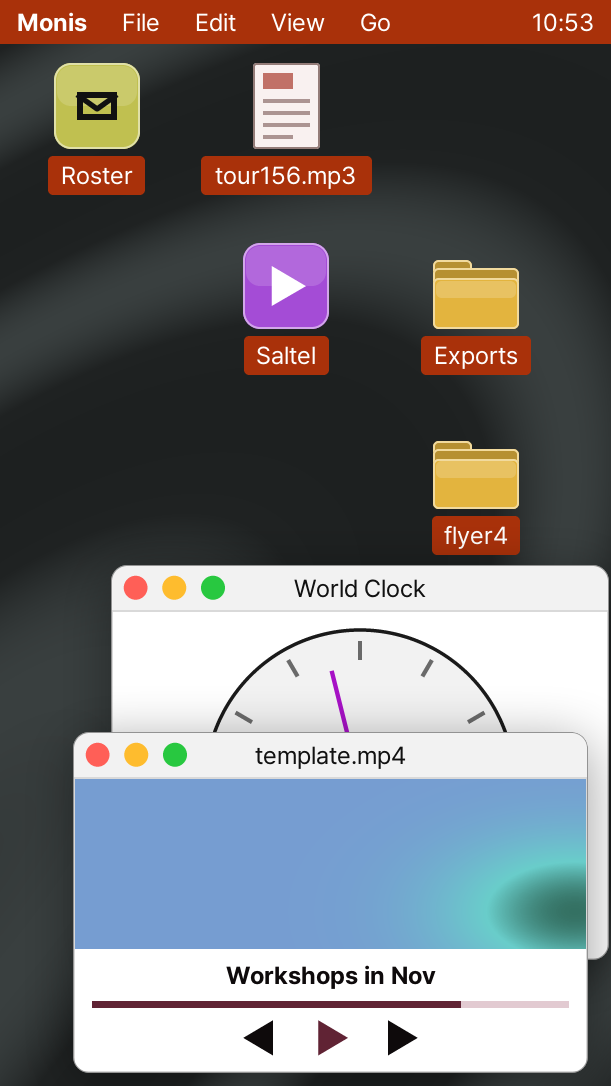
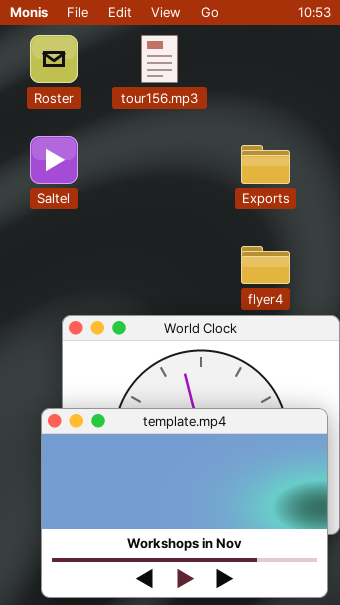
Saltel: [243,243,329,329] -> [30,136,78,184], moved

